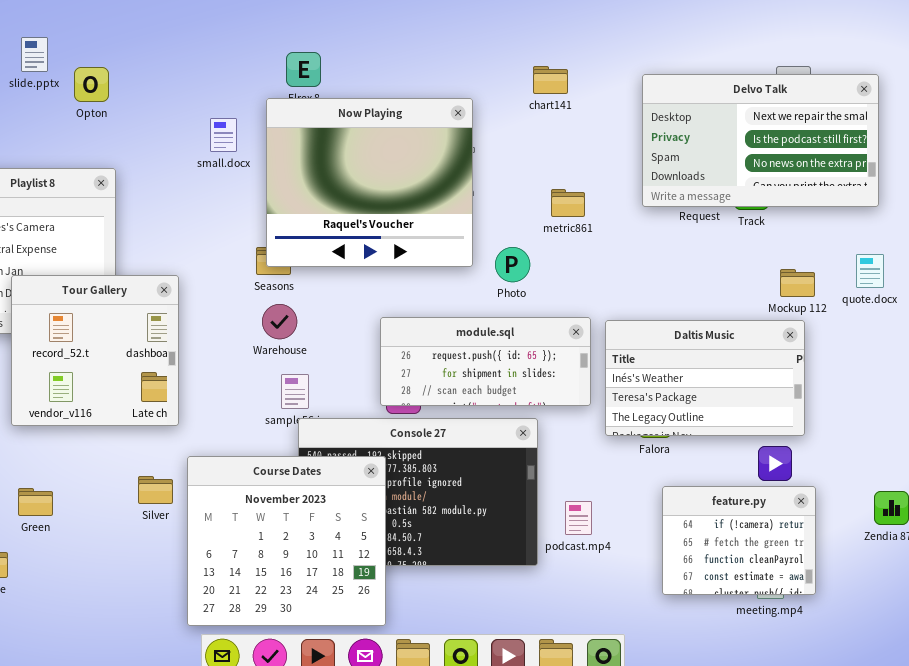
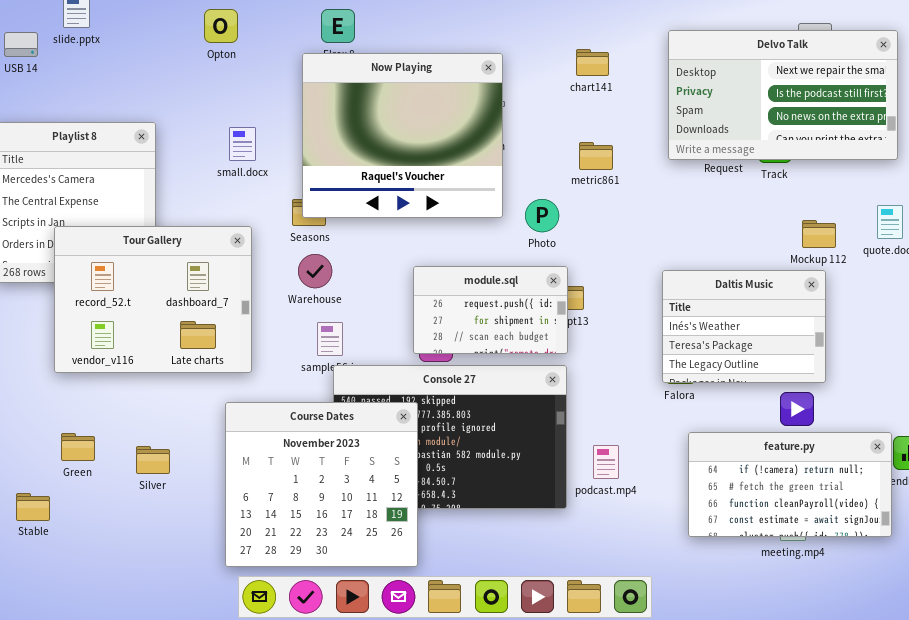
chart141: [533,66,568,94] -> [576,49,609,76], moved
Opton: [74,67,109,102] -> [204,9,238,43], moved
small.docx: [210,118,237,152] -> [229,127,256,161], moved
Tour Gallery: [11,275,179,426] -> [54,226,252,373], resized
module.sql: [380,317,591,406] -> [413,266,568,354], resized
Daltis Music: [605,320,805,436] -> [662,270,826,383], resized
Silver: [138,476,173,504] -> [136,446,170,474], moved
feature.py: [662,486,816,595] -> [688,432,892,537], resized

